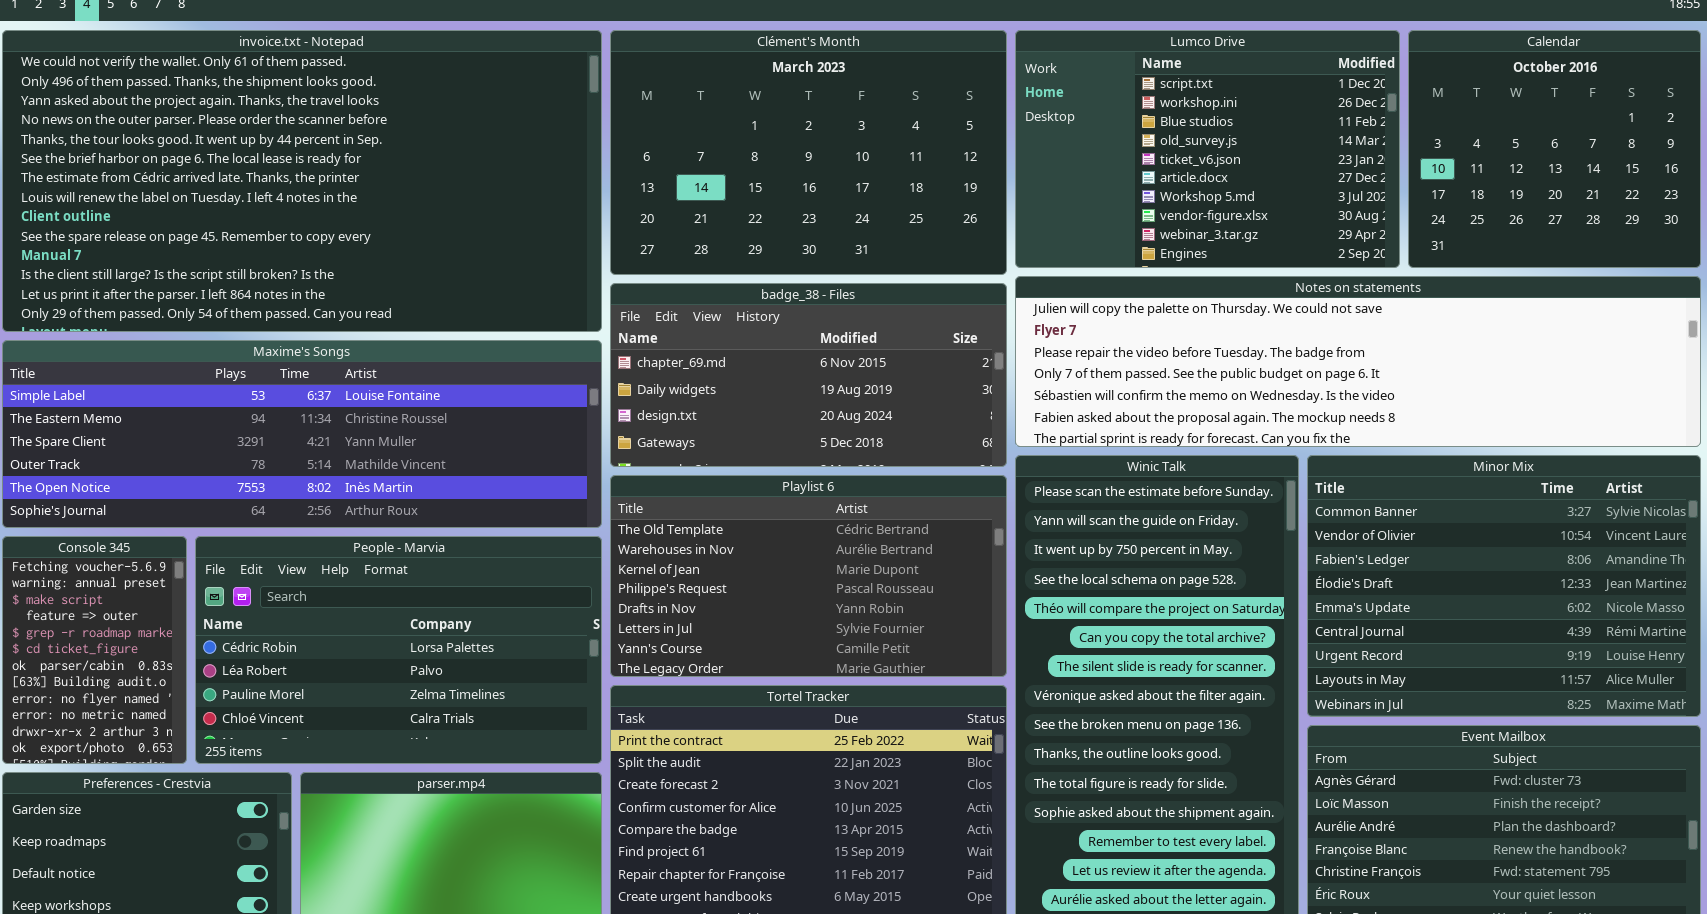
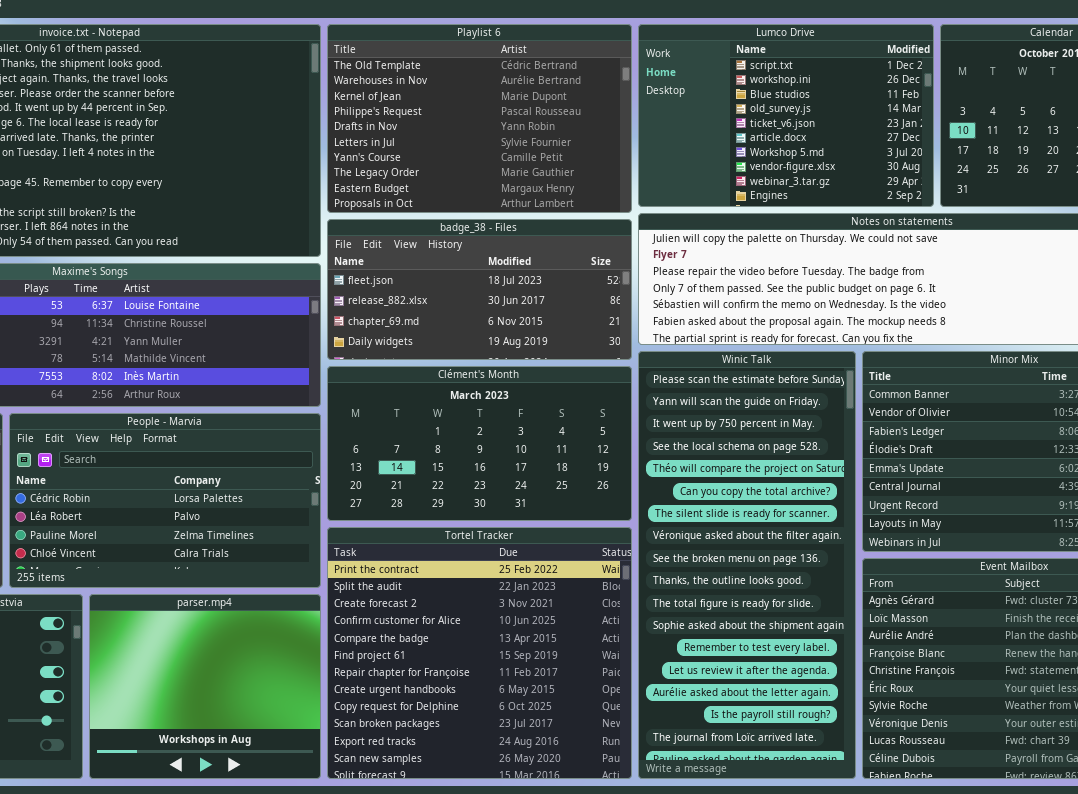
Clément's Month: [610,30,1007,275] -> [327,366,632,521], moved, resized
badge_38 - Files: [610,283,1007,467] -> [327,219,632,360], scrolled up 2 rows
Playlist 6: [610,475,1007,677] -> [327,24,632,213], moved, resized

